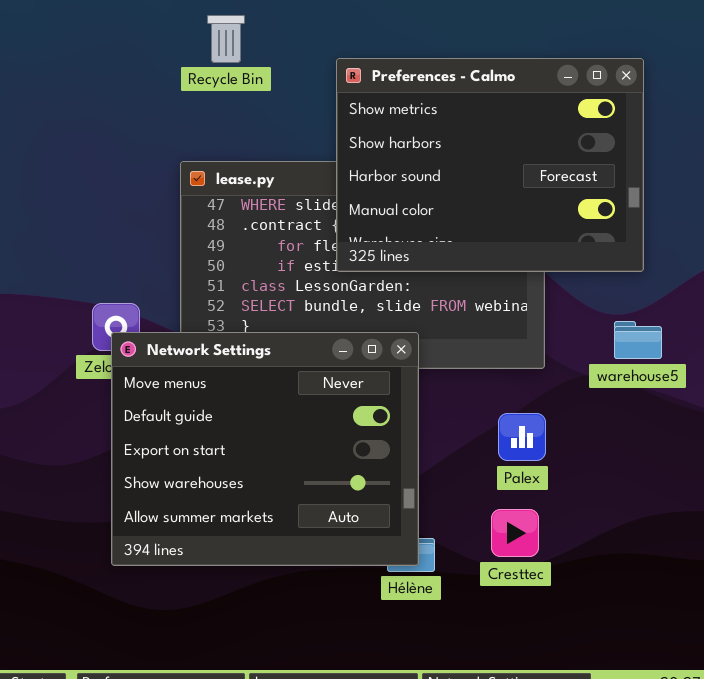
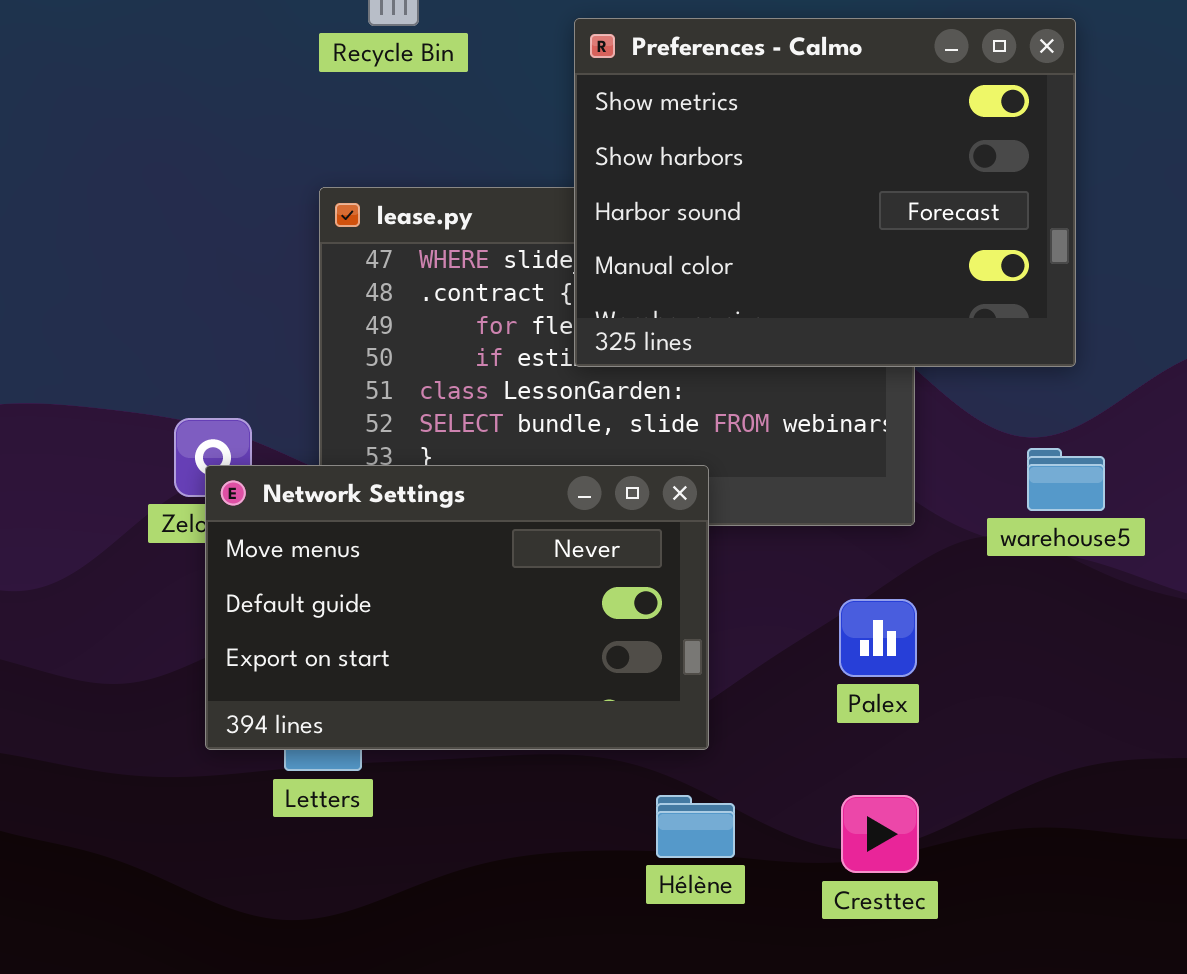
Network Settings: [111,332,419,566] -> [205,465,709,750], resized
Cresttec: [491,509,539,557] -> [841,795,919,873], moved

